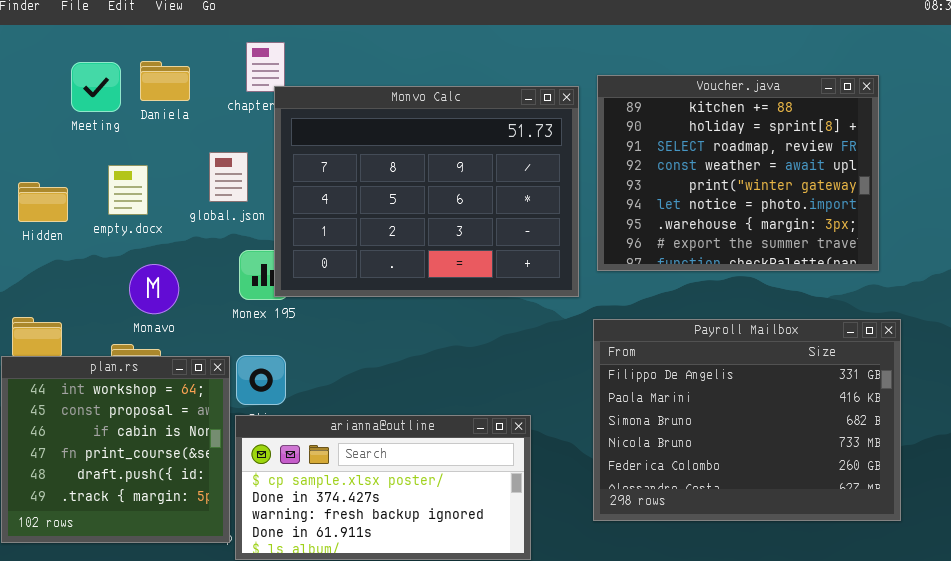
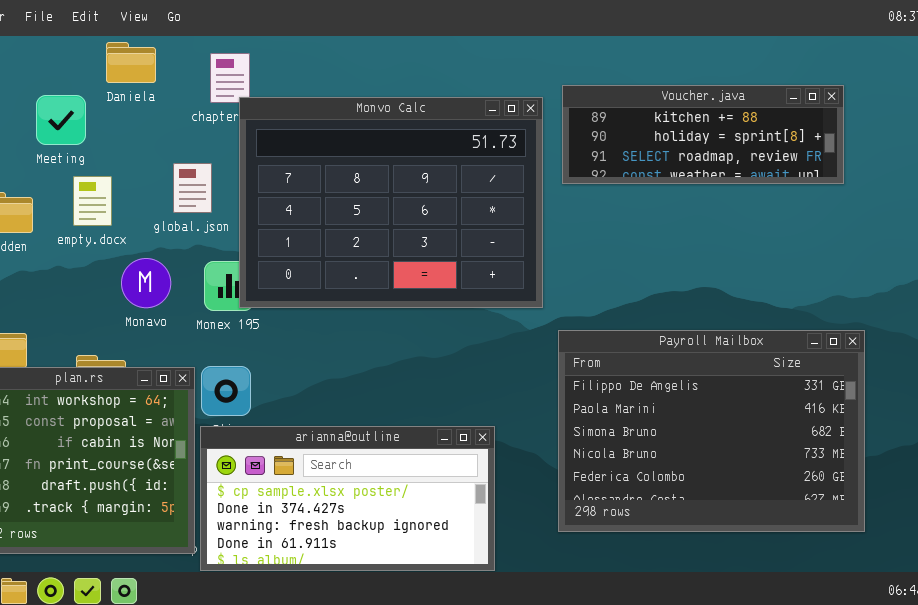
Daniela: [140,61,190,101] -> [106,42,156,83], moved
Meeting: [71,62,121,112] -> [36,95,86,145], moved
Voucher.java: [597,75,879,271] -> [562,85,844,184], resized
Monavo: [129,264,179,314] -> [121,258,171,308], moved

